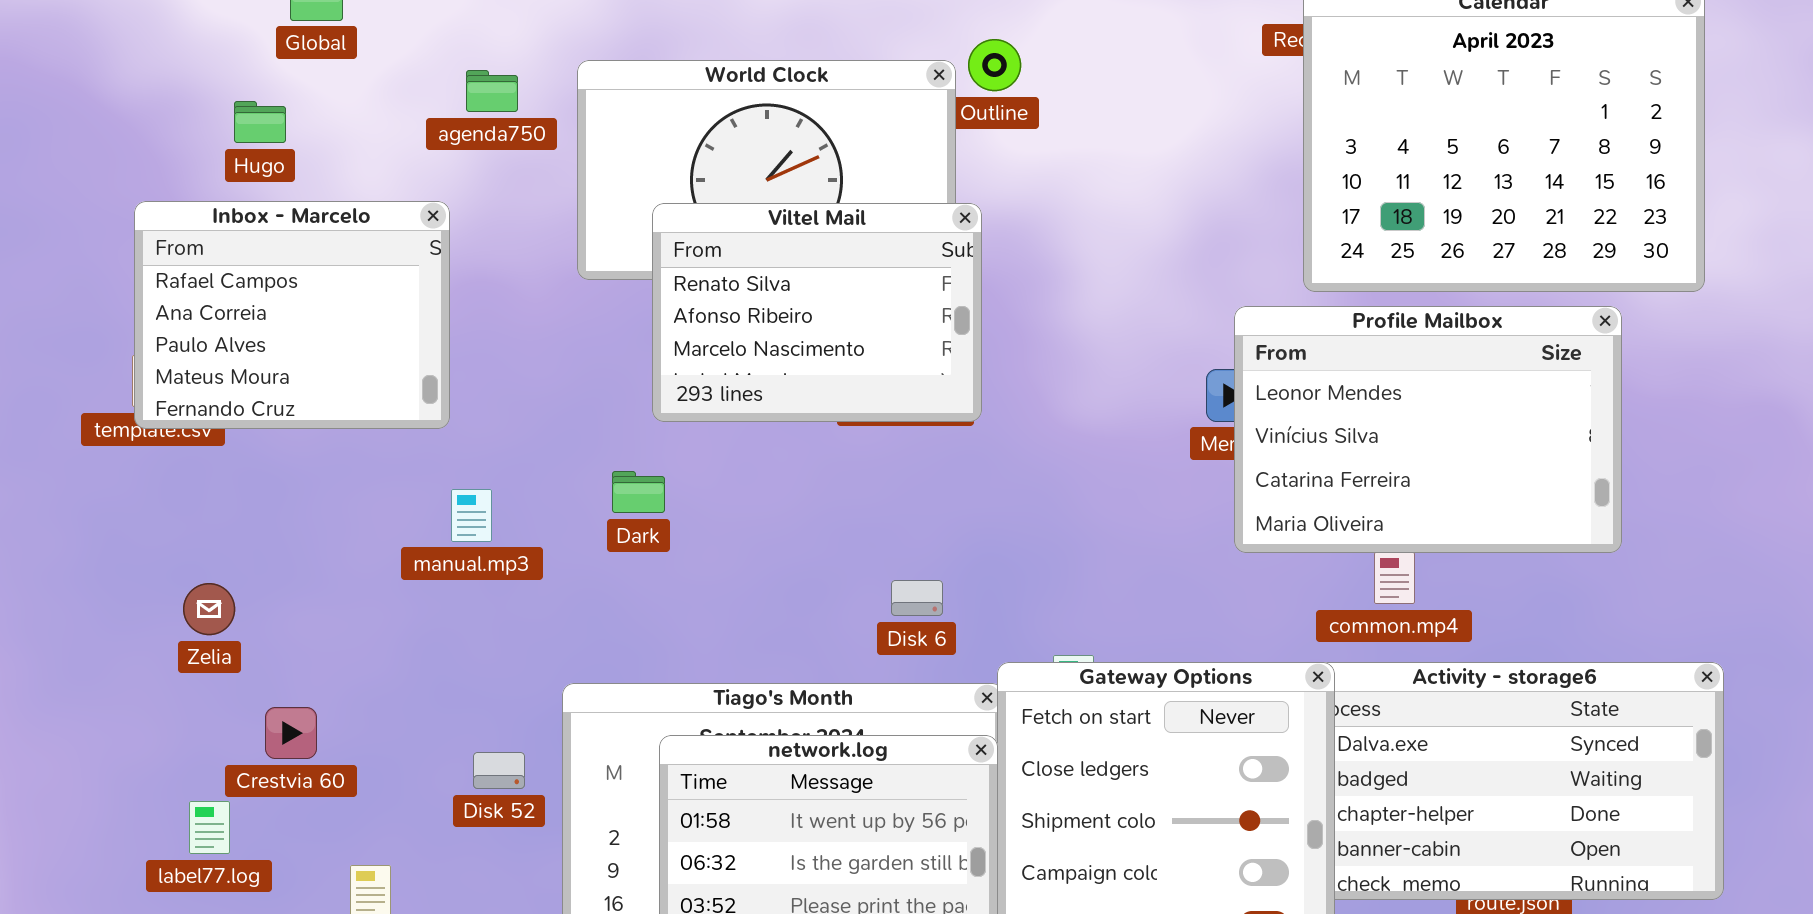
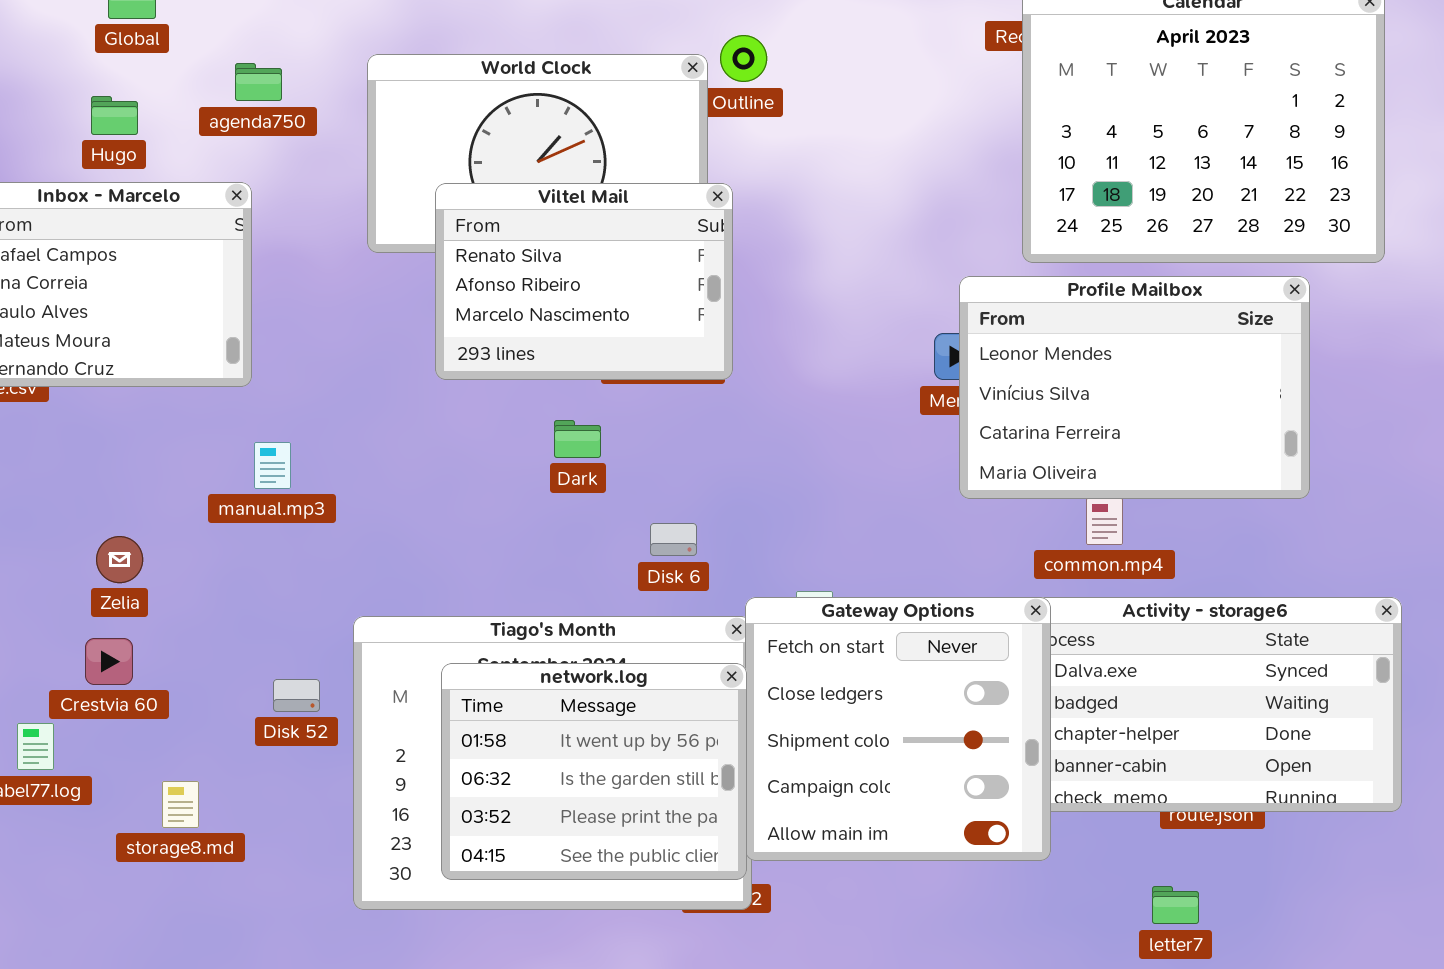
agenda750: [466,70,518,112] -> [235,63,282,101], moved
Hugo: [234,101,286,143] -> [91,96,138,135], moved
Dark: [612,471,665,513] -> [554,420,601,458], moved
Zelia: [183,583,235,635] -> [96,536,143,583], moved

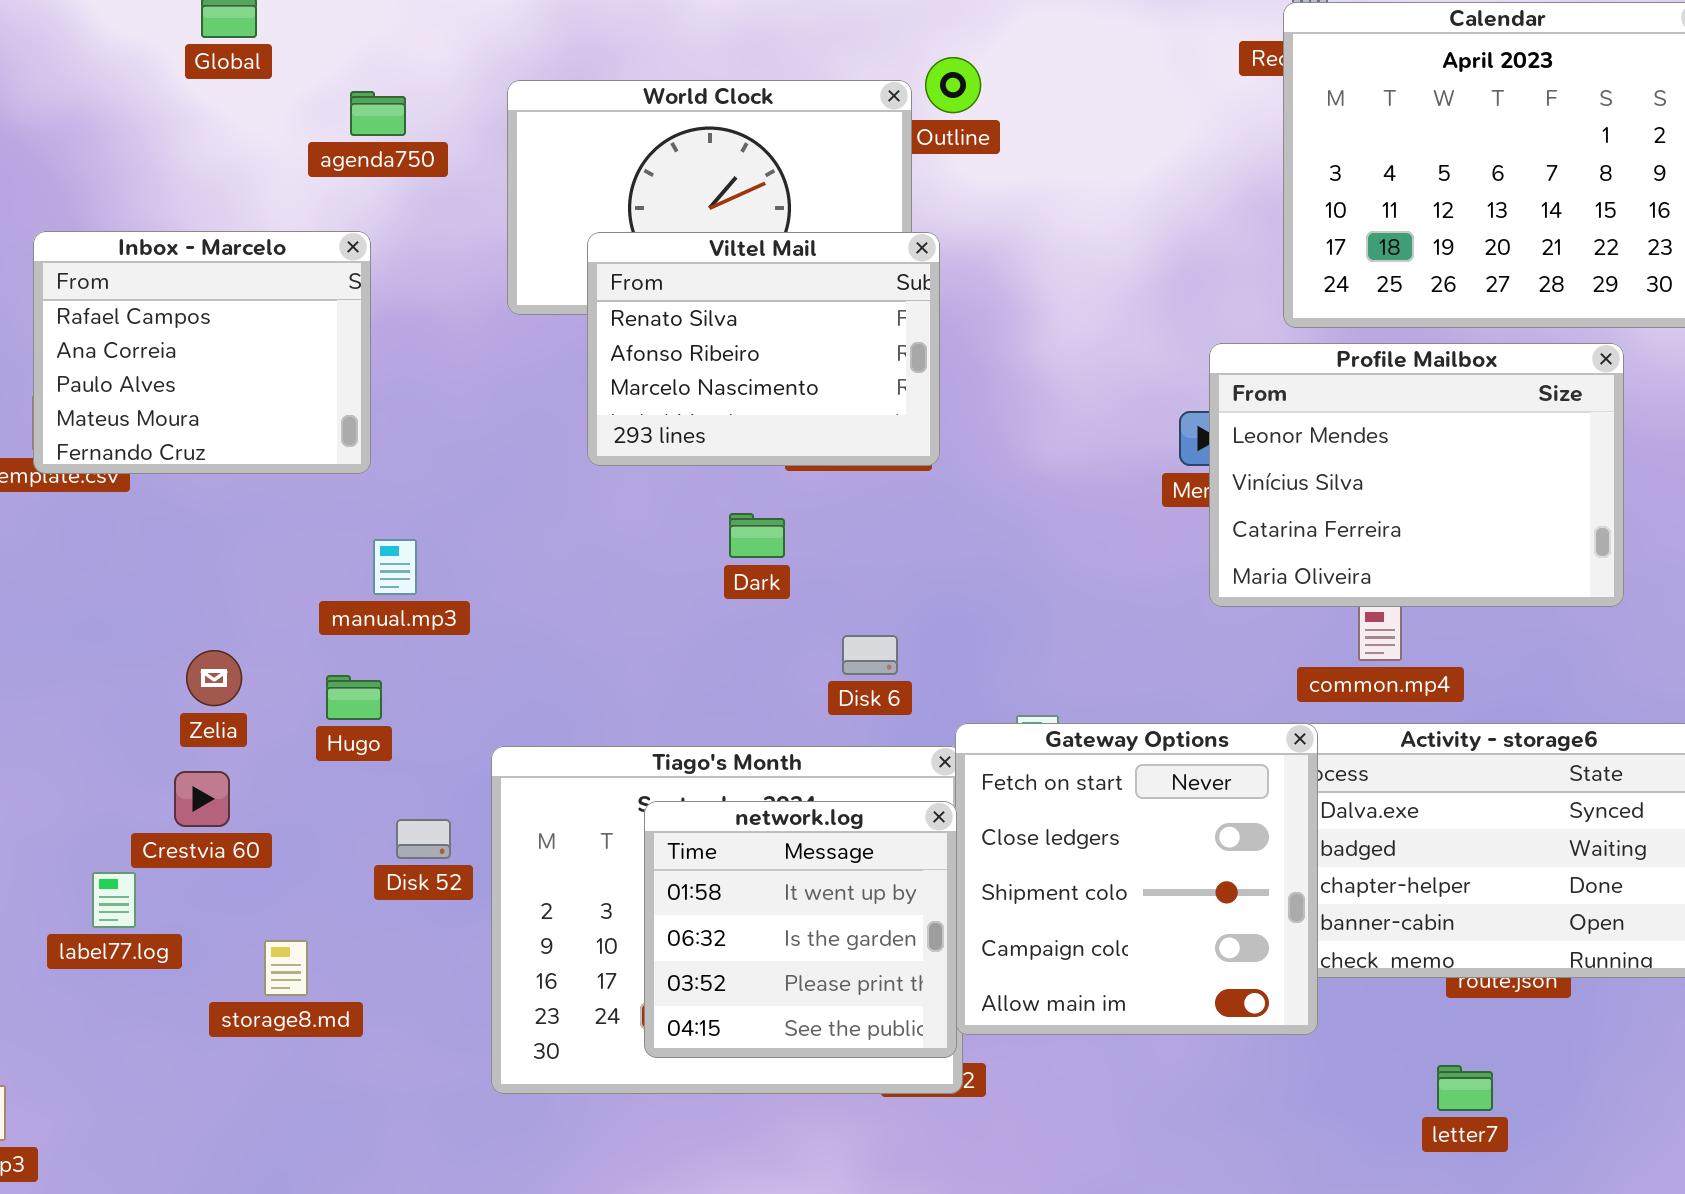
Hugo: [91,96,138,135] -> [326,675,382,720], moved
network.log: [441,663,747,880] -> [644,801,957,1058], resized

